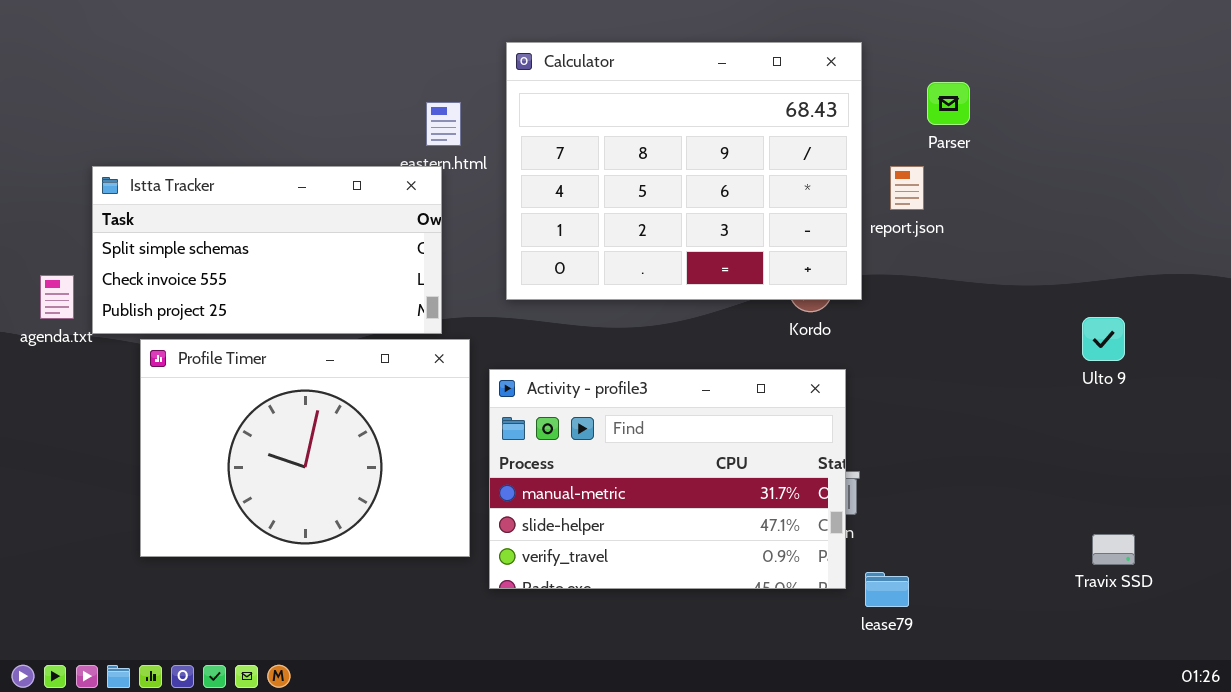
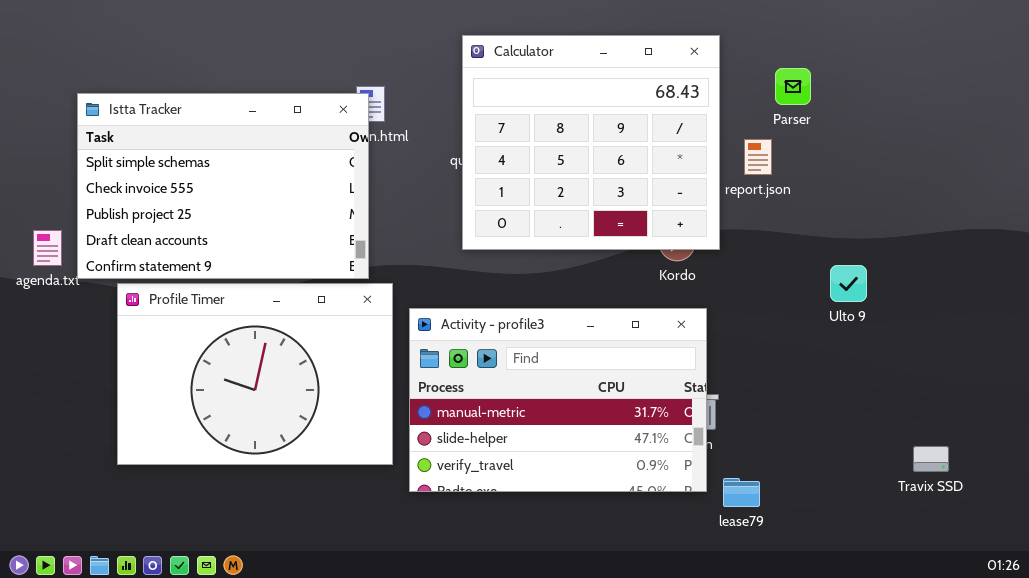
Calculator: [506,42,862,300] -> [462,35,720,250], resized
Istta Tracker: [92,166,442,334] -> [77,93,369,279], resized
Ulto 9: [1082,317,1125,361] -> [830,265,867,302], moved

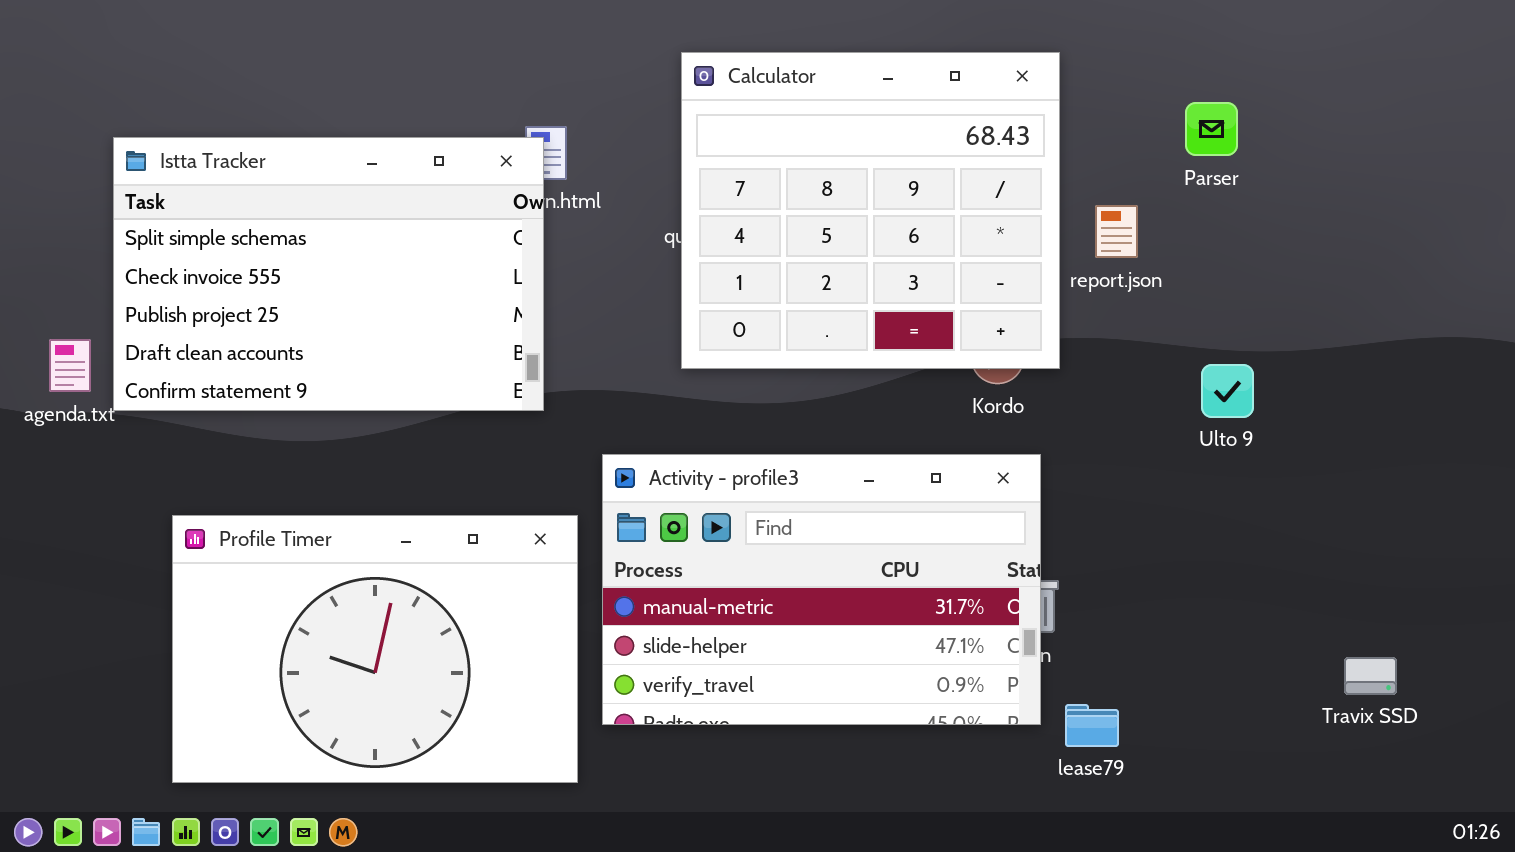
Parser: [775,68,811,105] -> [1185,102,1238,156], moved
Ulto 9: [830,265,867,302] -> [1201,364,1254,418], moved
Profile Timer: [117,283,393,465] -> [172,515,578,783], moved

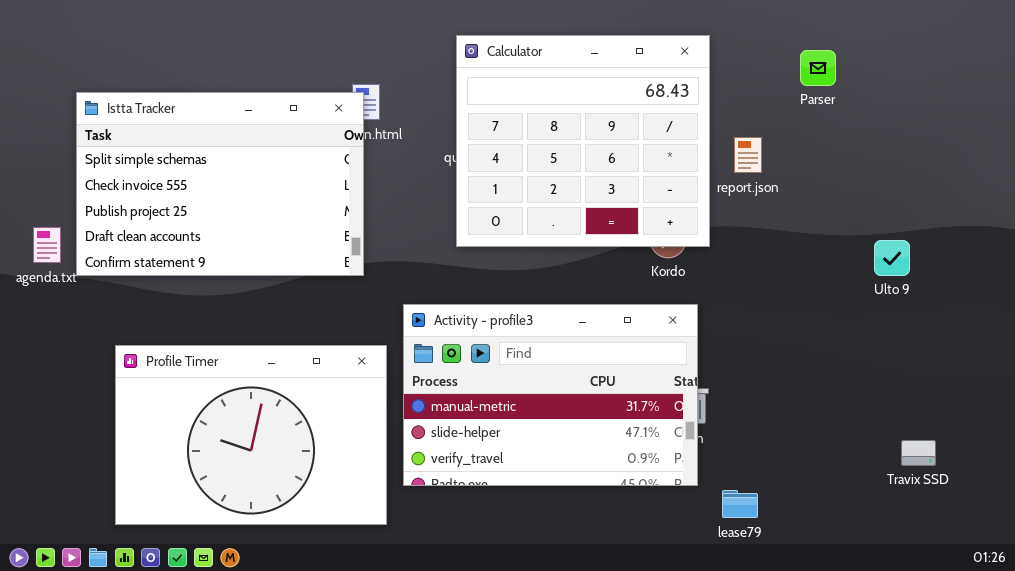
Parser: [1185,102,1238,156] -> [800,50,836,86], moved
Ulto 9: [1201,364,1254,418] -> [874,240,910,276], moved
lease79: [1065,704,1119,747] -> [722,490,758,518], moved

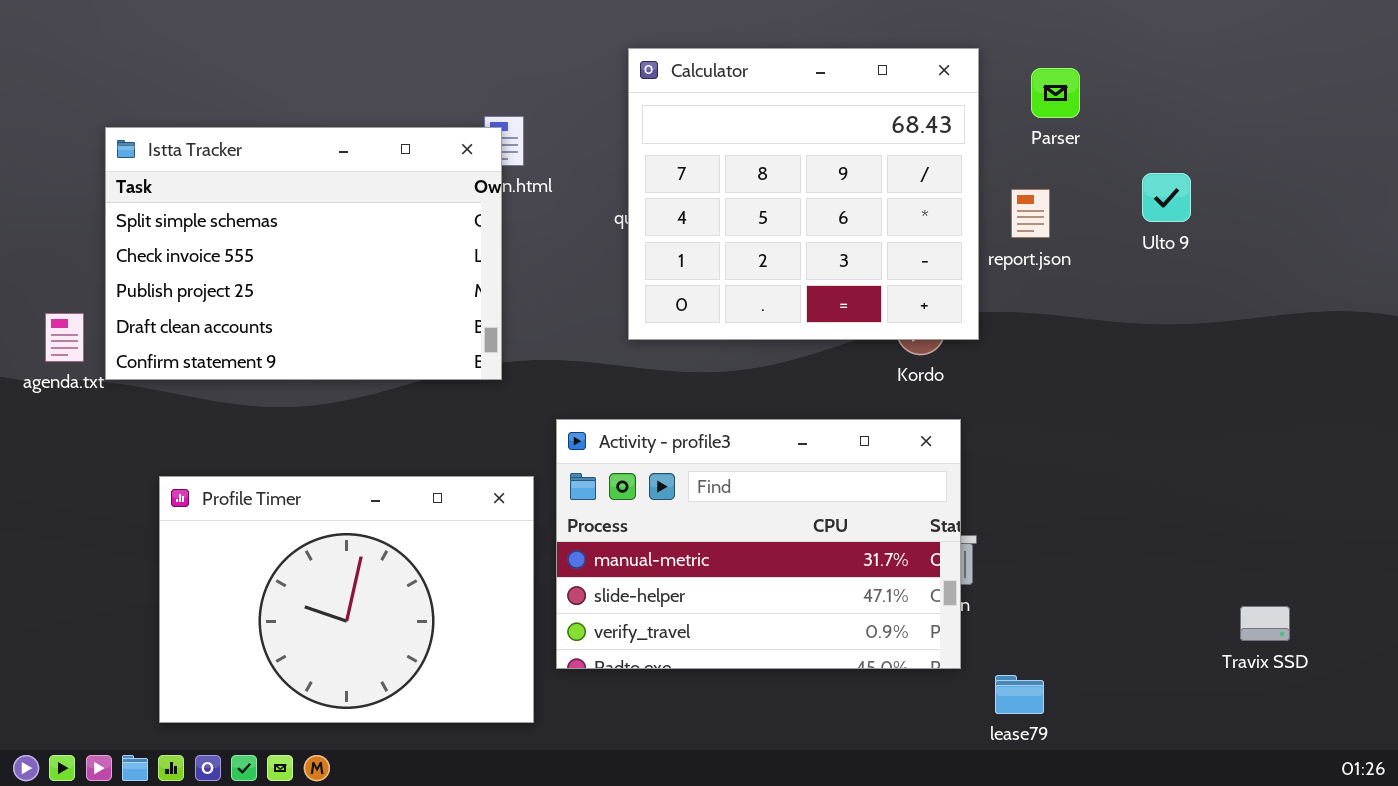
Parser: [800,50,836,86] -> [1031,68,1080,118], moved
Ulto 9: [874,240,910,276] -> [1142,173,1191,222], moved

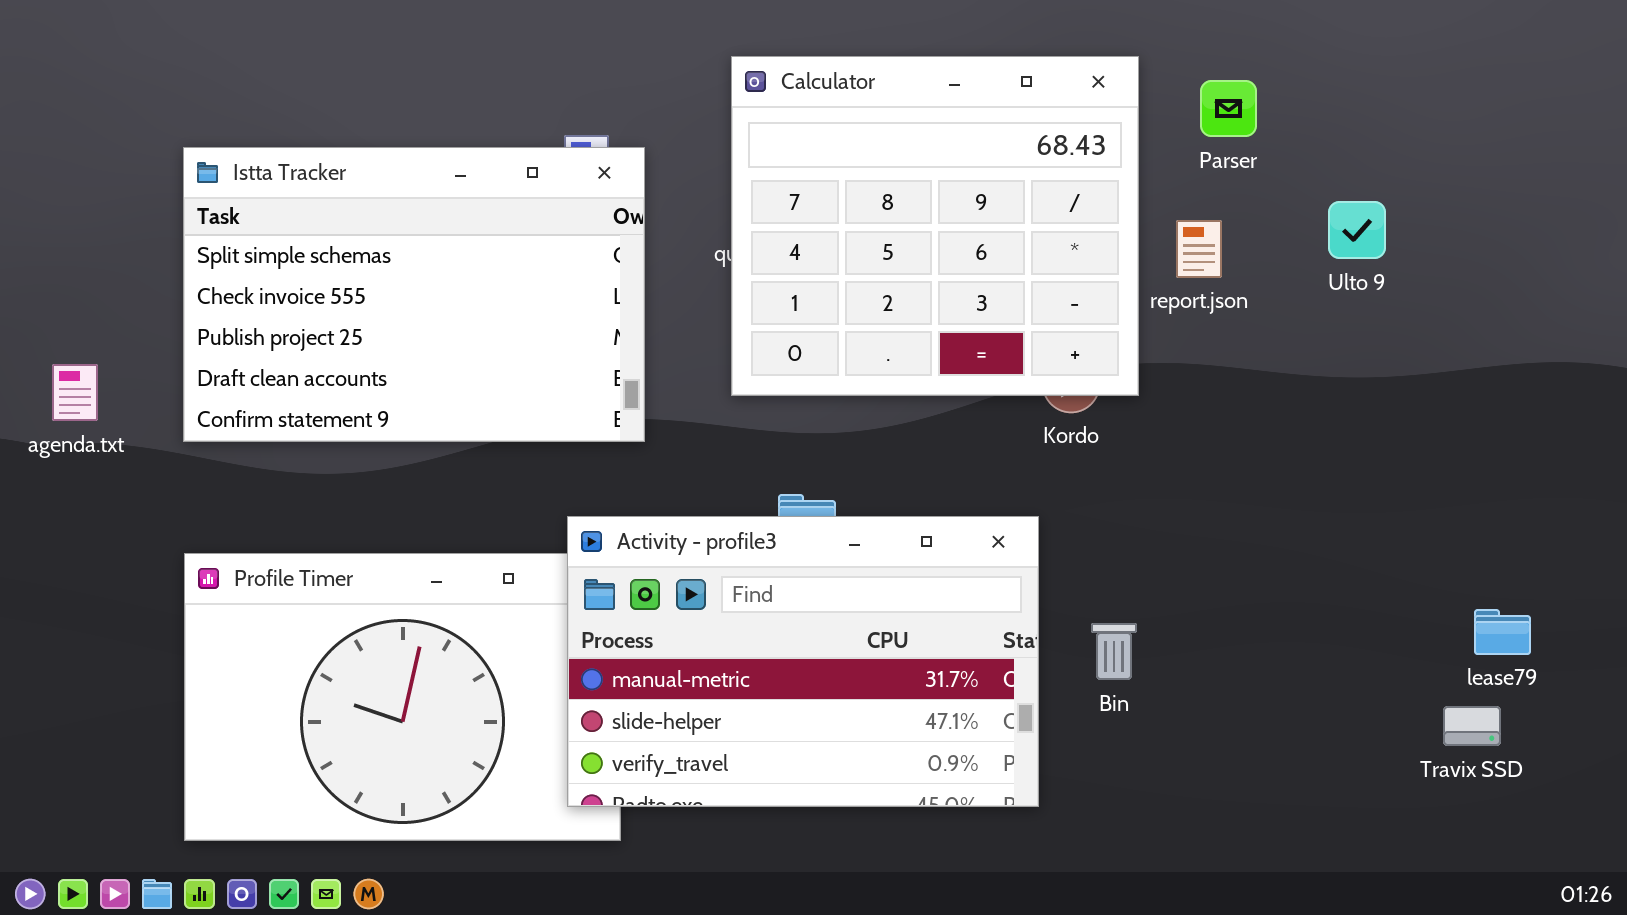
Istta Tracker: [105,127,502,380] -> [183,147,645,442], moved
Activity - profile3: [556,419,961,669] -> [567,516,1039,807], moved
lease79: [995,675,1044,714] -> [1474,609,1531,655], moved

